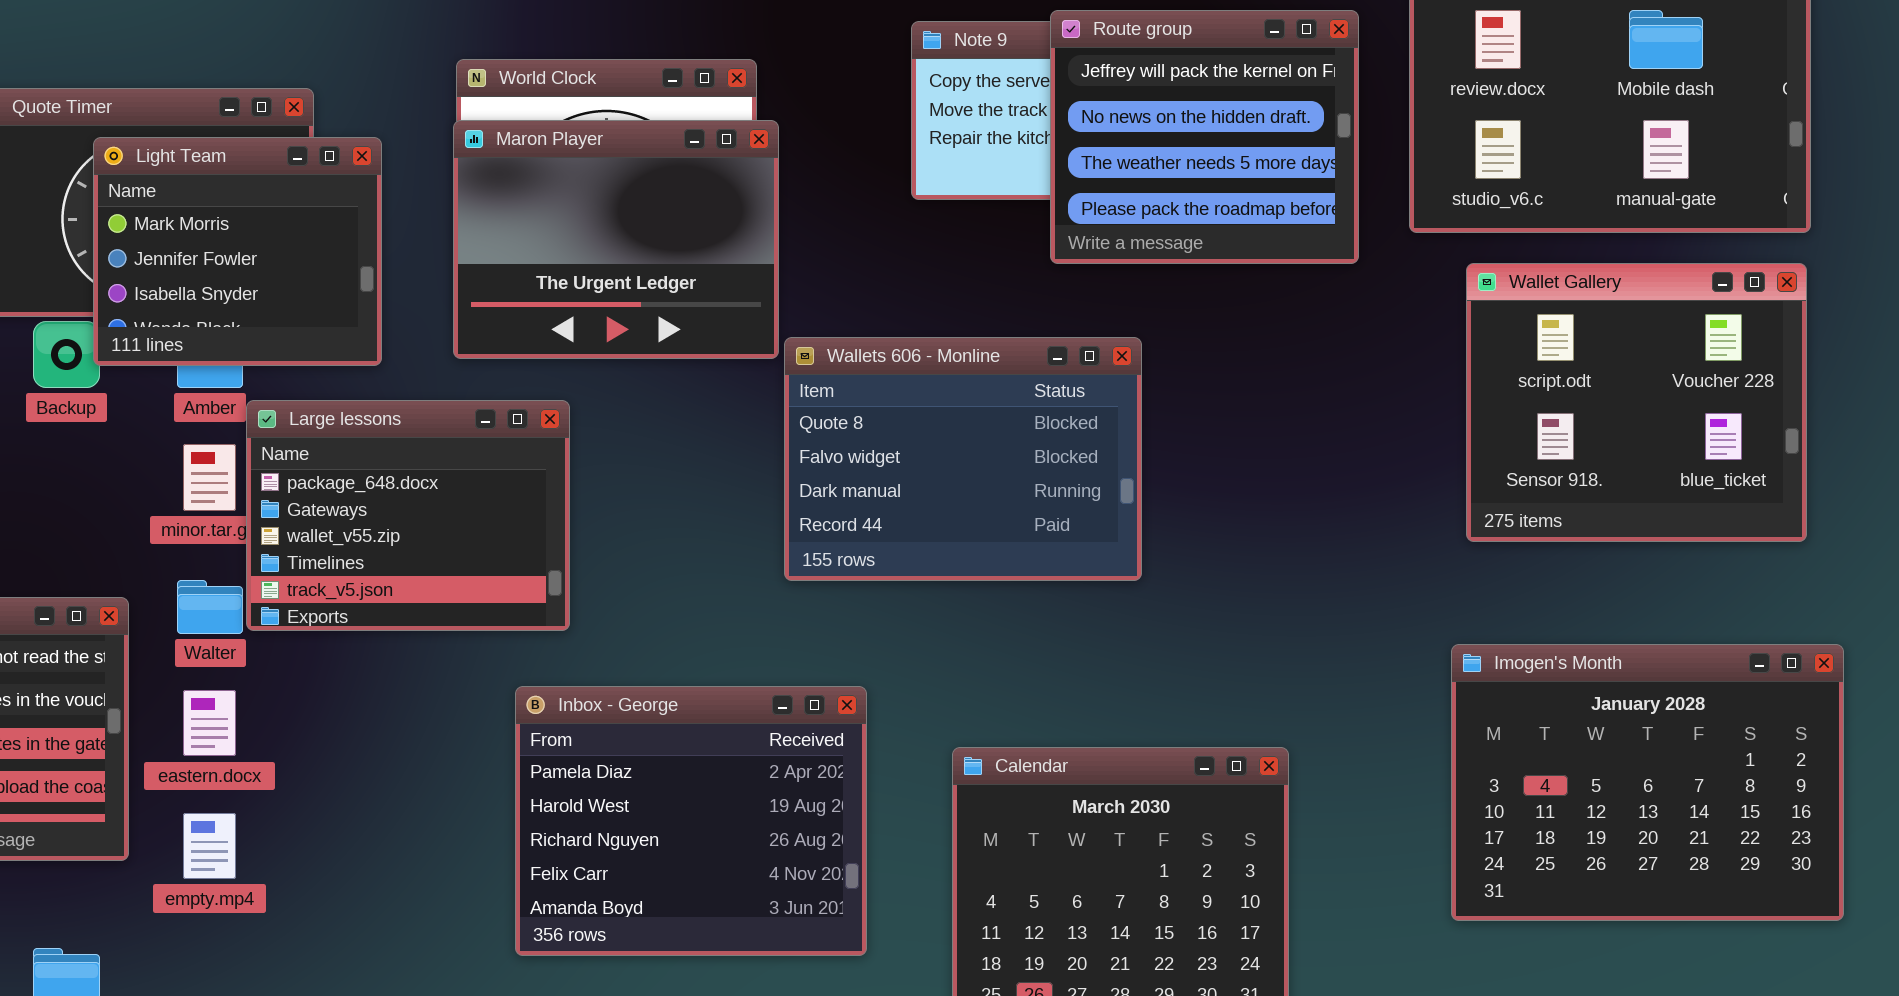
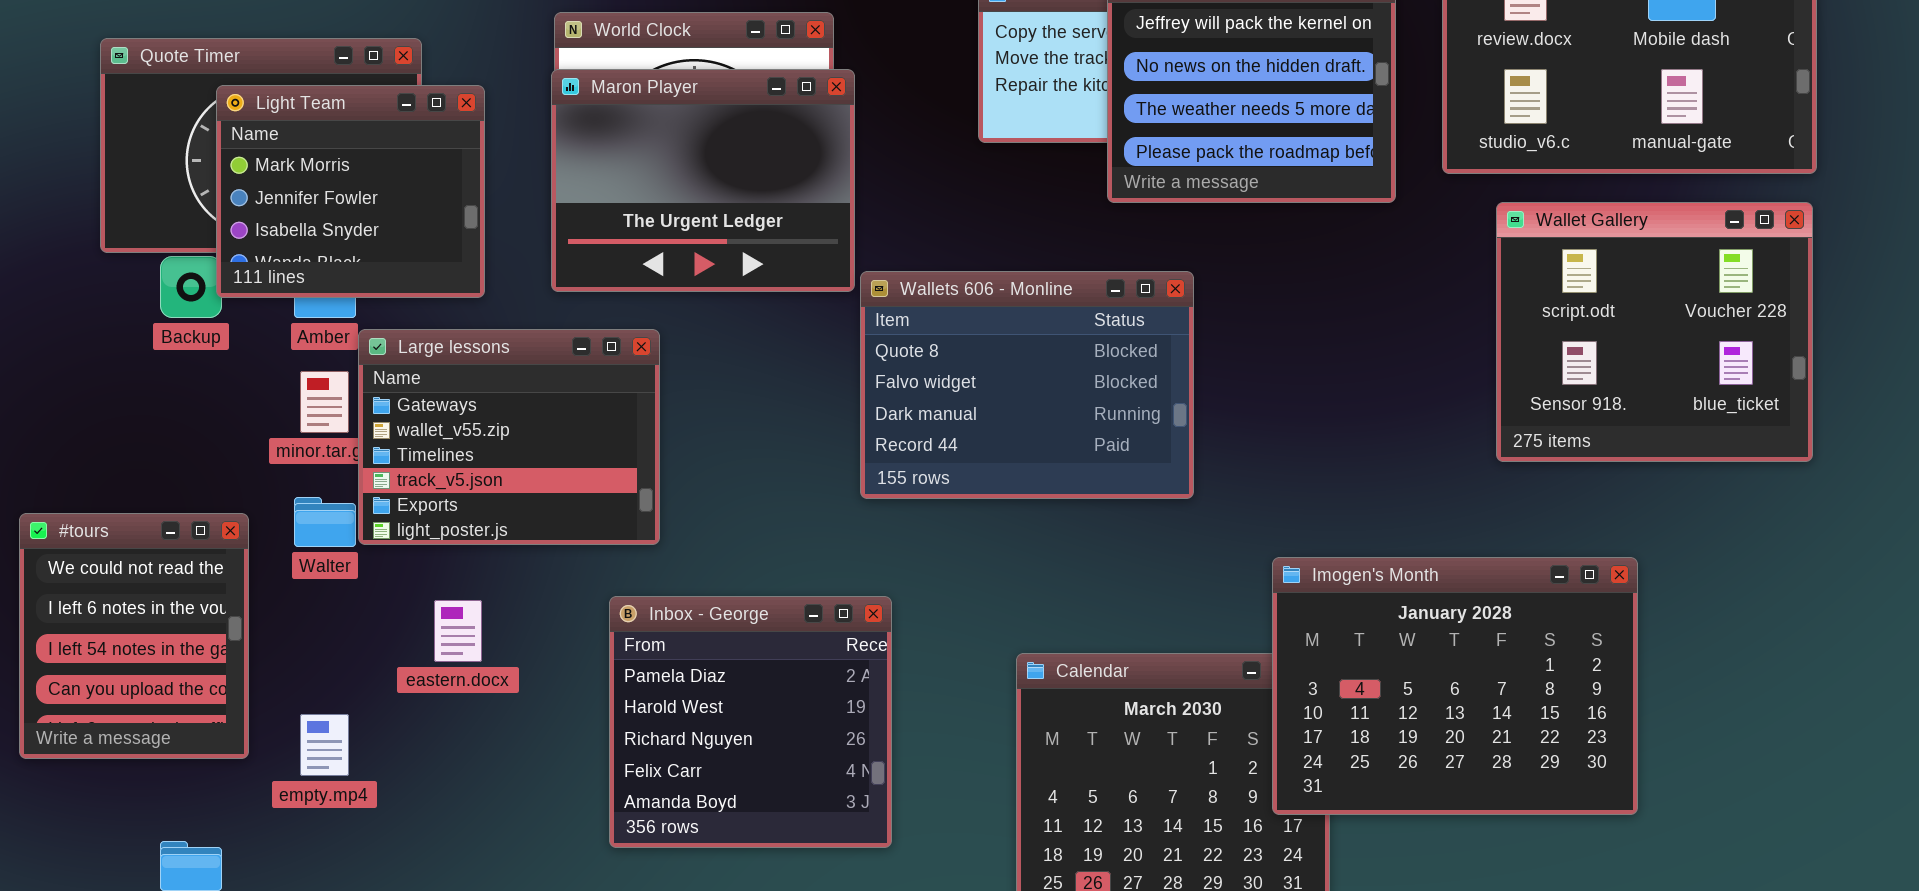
Large lessons: [246,400,570,631] -> [358,329,660,545], scrolled down 1 row
Imogen's Month: [1451,644,1844,921] -> [1272,557,1638,815], moved
Inbox - George: [515,686,867,956] -> [609,596,892,848], resized
eastern.docx: [183,690,236,756] -> [434,600,482,662], moved

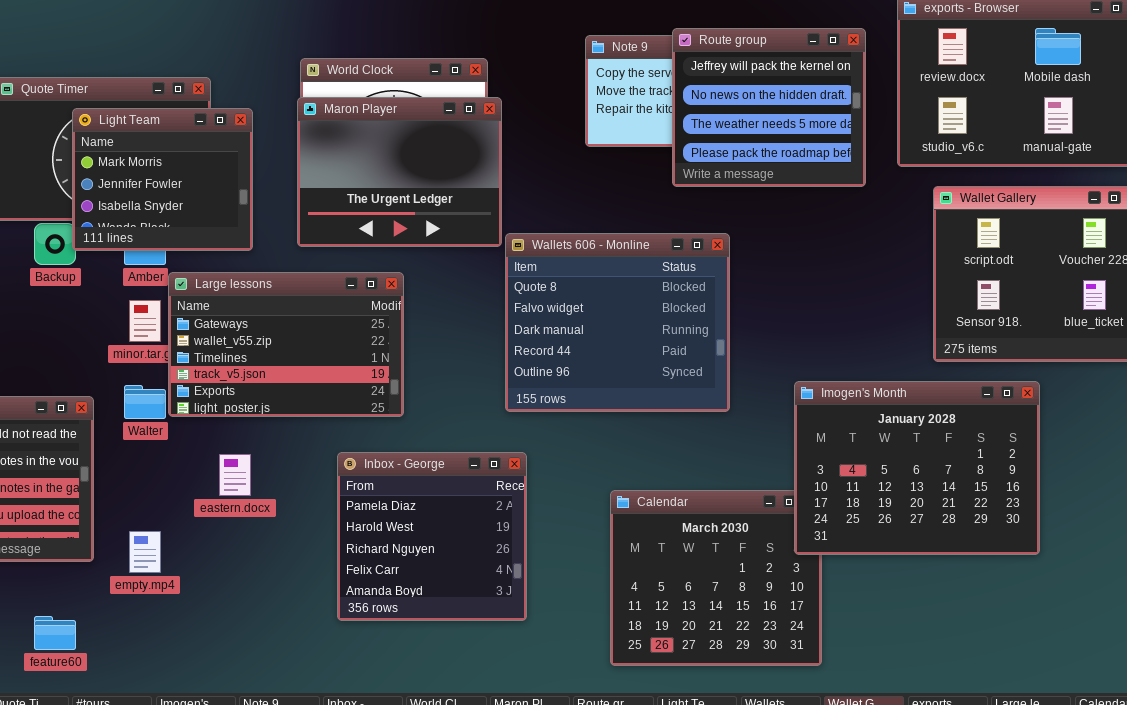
Wallets 606 - Monline: [860,271,1194,499] -> [505,233,730,412], resized
Large lessons: [358,329,660,545] -> [168,272,404,417], resized
Imogen's Month: [1272,557,1638,815] -> [794,381,1040,555], moved

